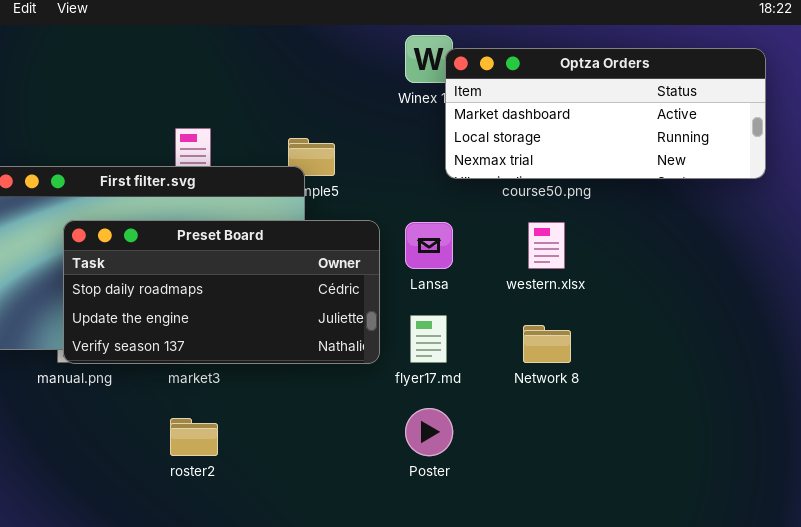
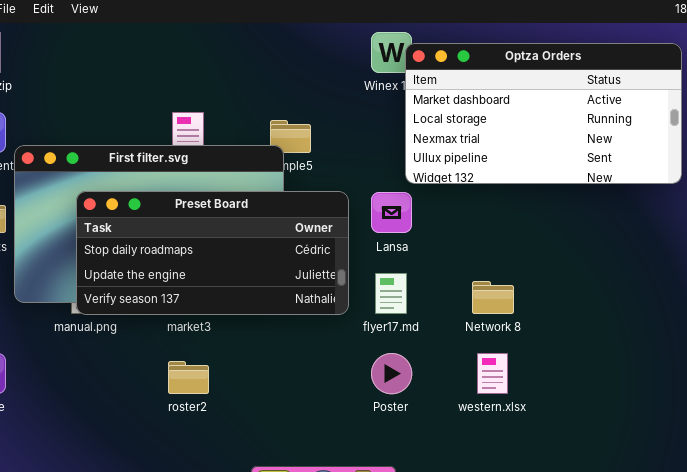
Optza Orders: [445,48,766,179] -> [405,43,682,184], resized
western.xlsx: [528,222,565,269] -> [477,353,508,394], moved

